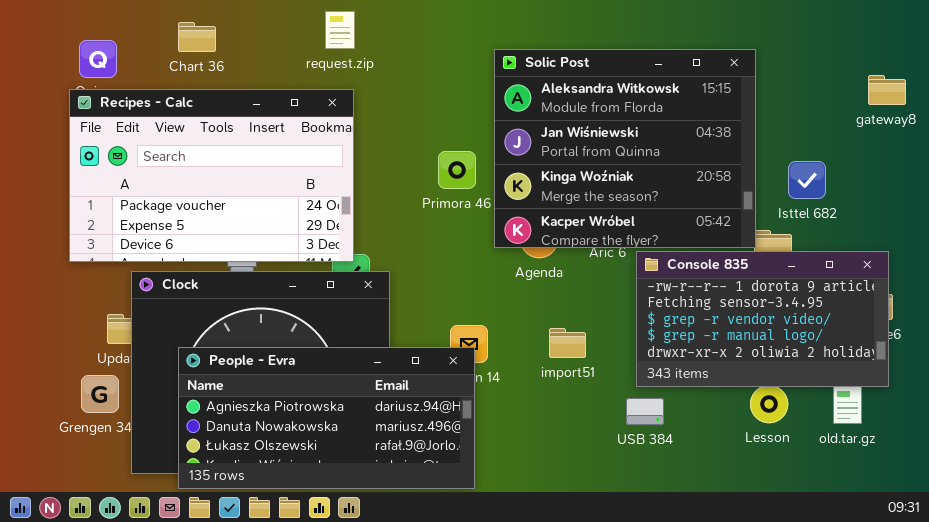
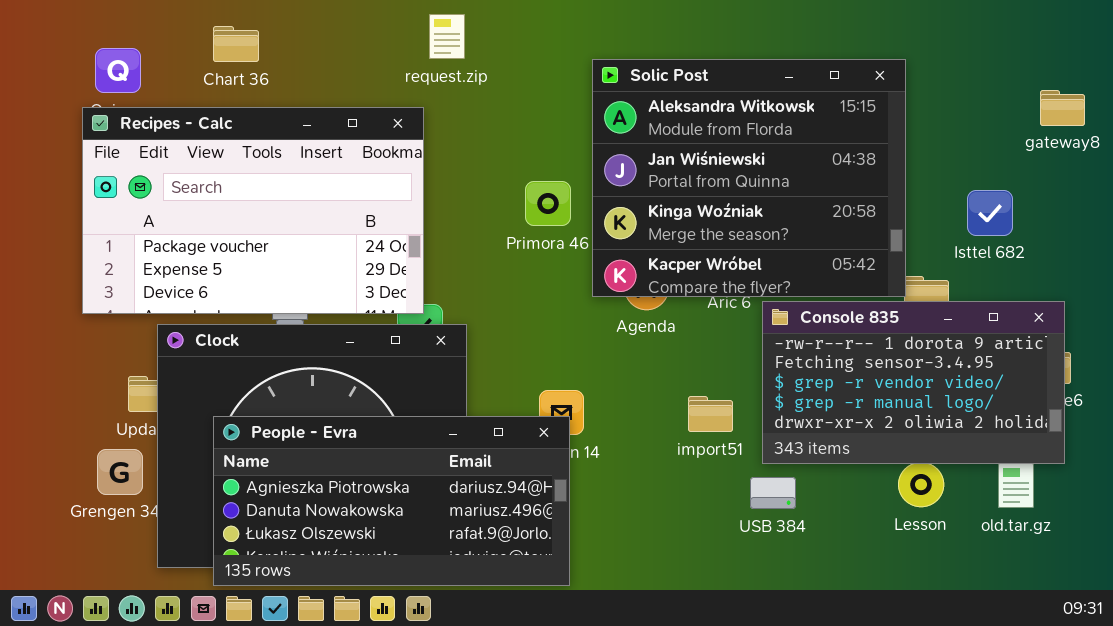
request.zip: [325,11,355,49] -> [429,14,465,59], moved
Isttel 682: [788,161,826,199] -> [967,190,1013,236], moved
import51: [549,328,586,358] -> [688,396,733,432], moved

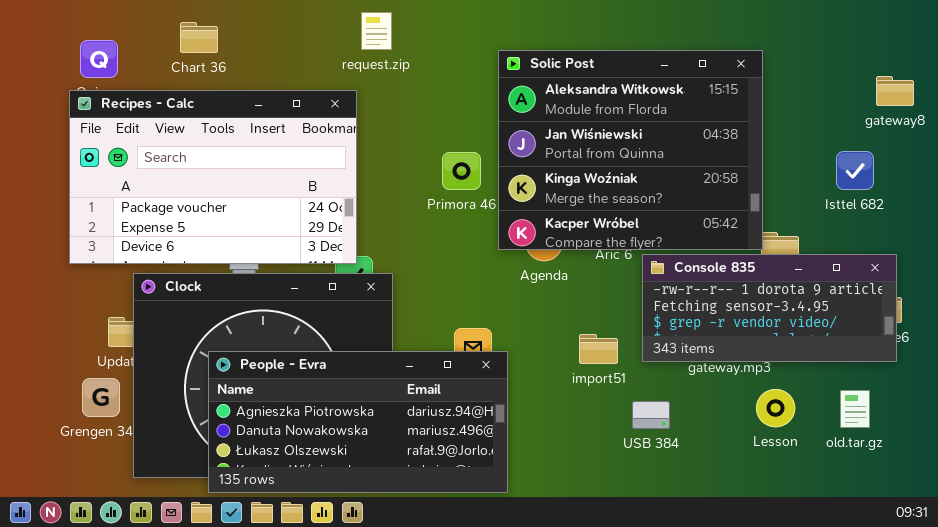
Isttel 682: [967,190,1013,236] -> [836,151,874,190], moved
Console 835: [762,301,1065,464] -> [642,254,897,362], resized
People - Evra: [213,416,570,586] -> [208,351,508,493], moved

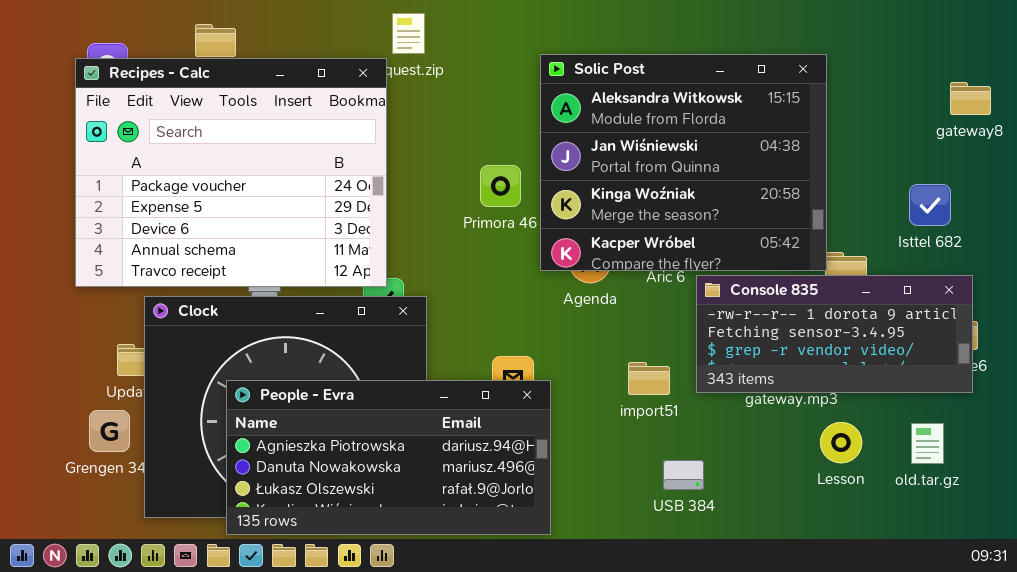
Recipes - Calc: [69,90,357,264] -> [75,58,387,287], resized
Isttel 682: [836,151,874,190] -> [909,184,951,226], moved
USB 384: [632,401,670,429] -> [663,460,704,490], moved

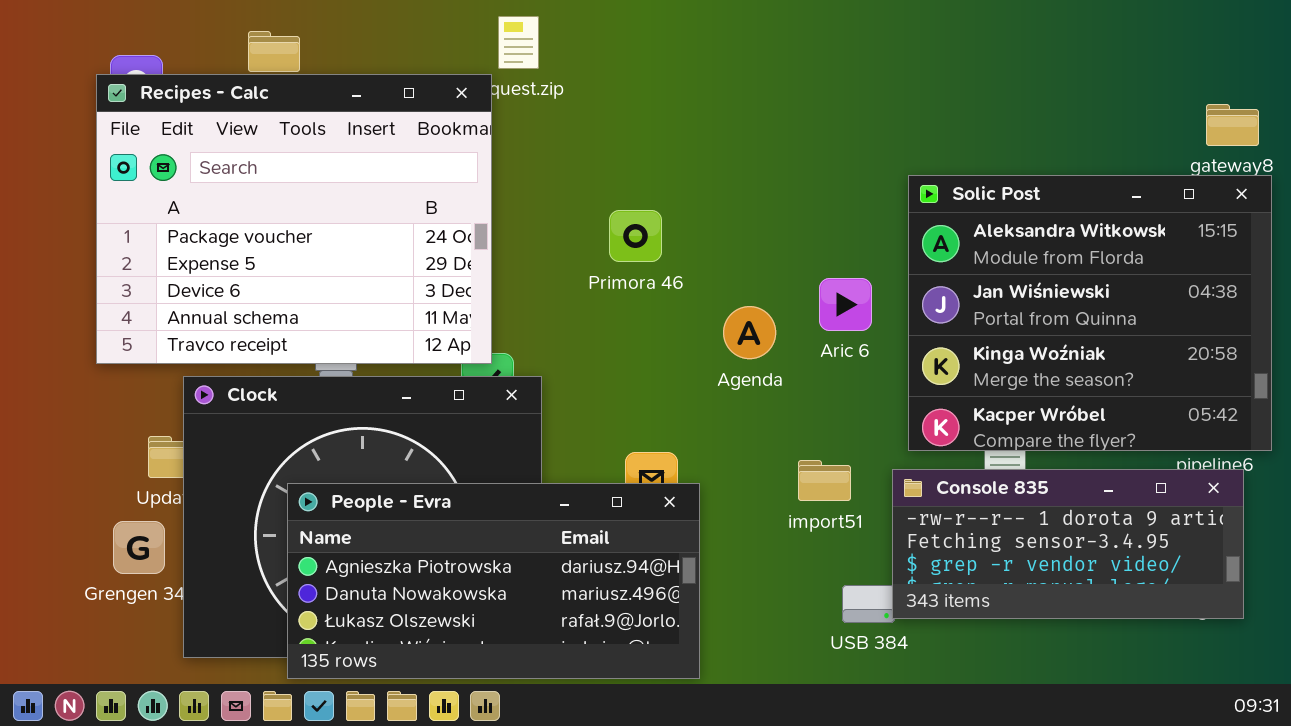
Solic Post: [540,54,827,271] -> [908,175,1272,451], moved
Console 835: [696,275,973,393] -> [892,469,1244,619], moved

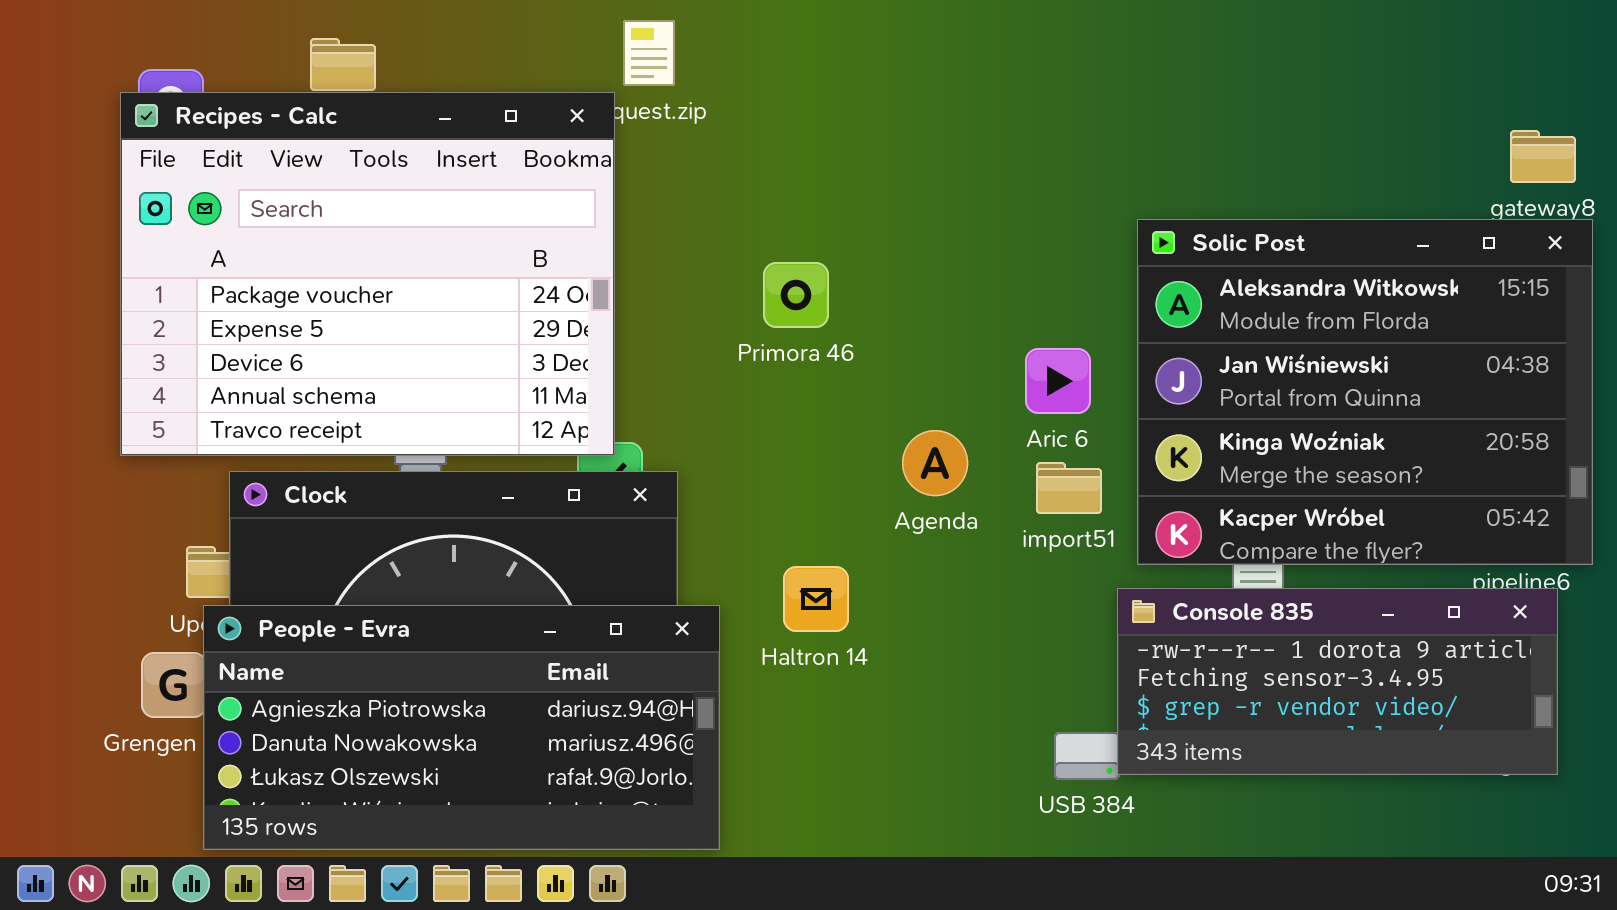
Agenda: [723,306,776,359] -> [902,430,968,496], moved
import51: [798,460,851,501] -> [1036,462,1102,514], moved
People - Evra: [287,483,700,679] -> [203,605,720,850], moved

